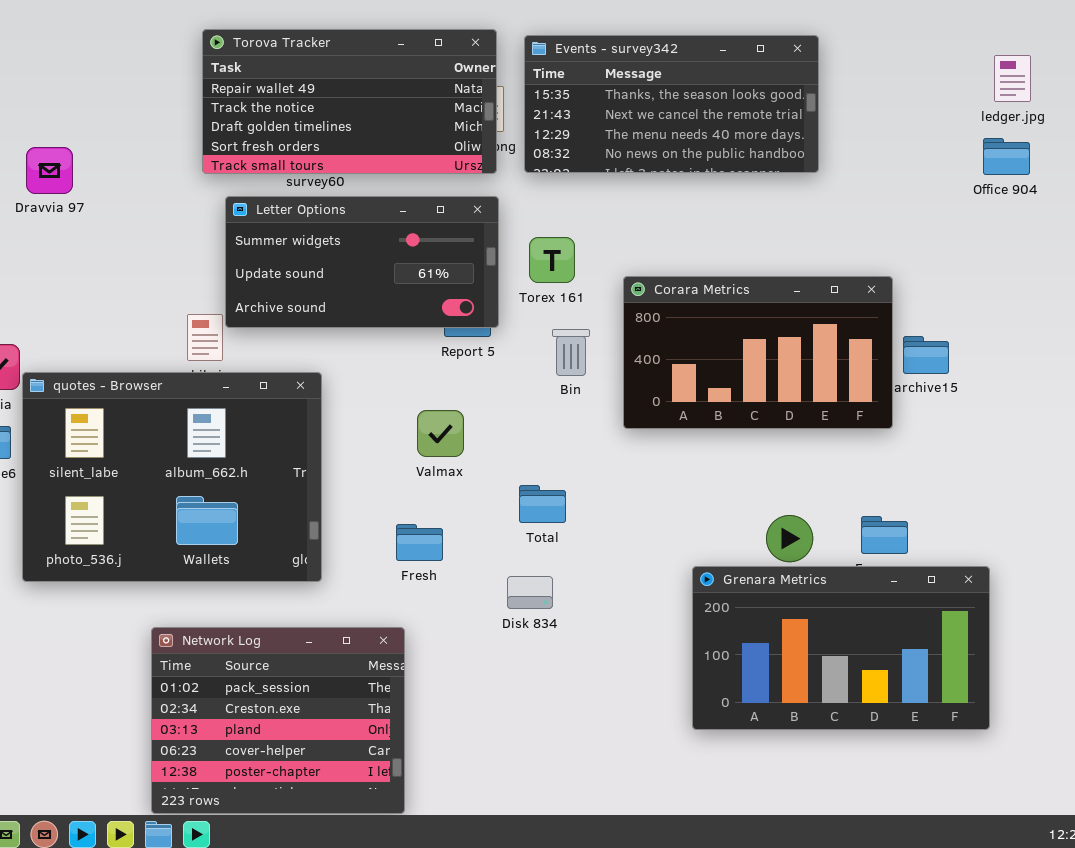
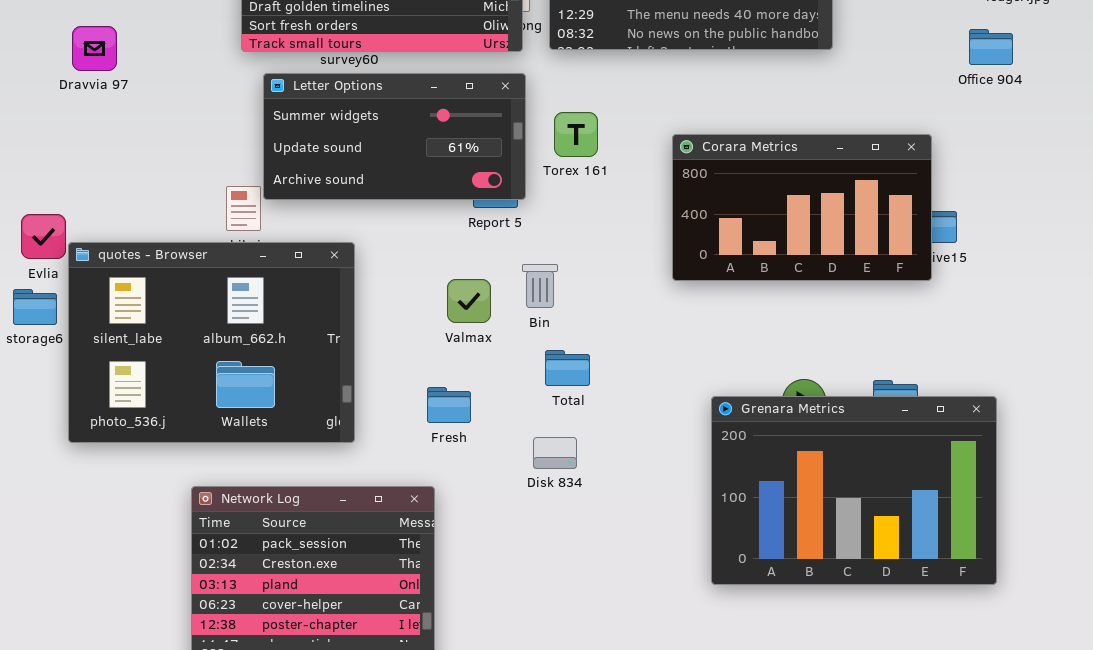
Office 904: [983,138,1030,175] -> [969,29,1013,65], moved
Corara Metrics: [623,276,893,429] -> [672,134,932,281], moved
Bin: [552,329,590,376] -> [522,264,558,308], moved
Grenara Metrics: [692,566,990,730] -> [711,396,997,585], resized

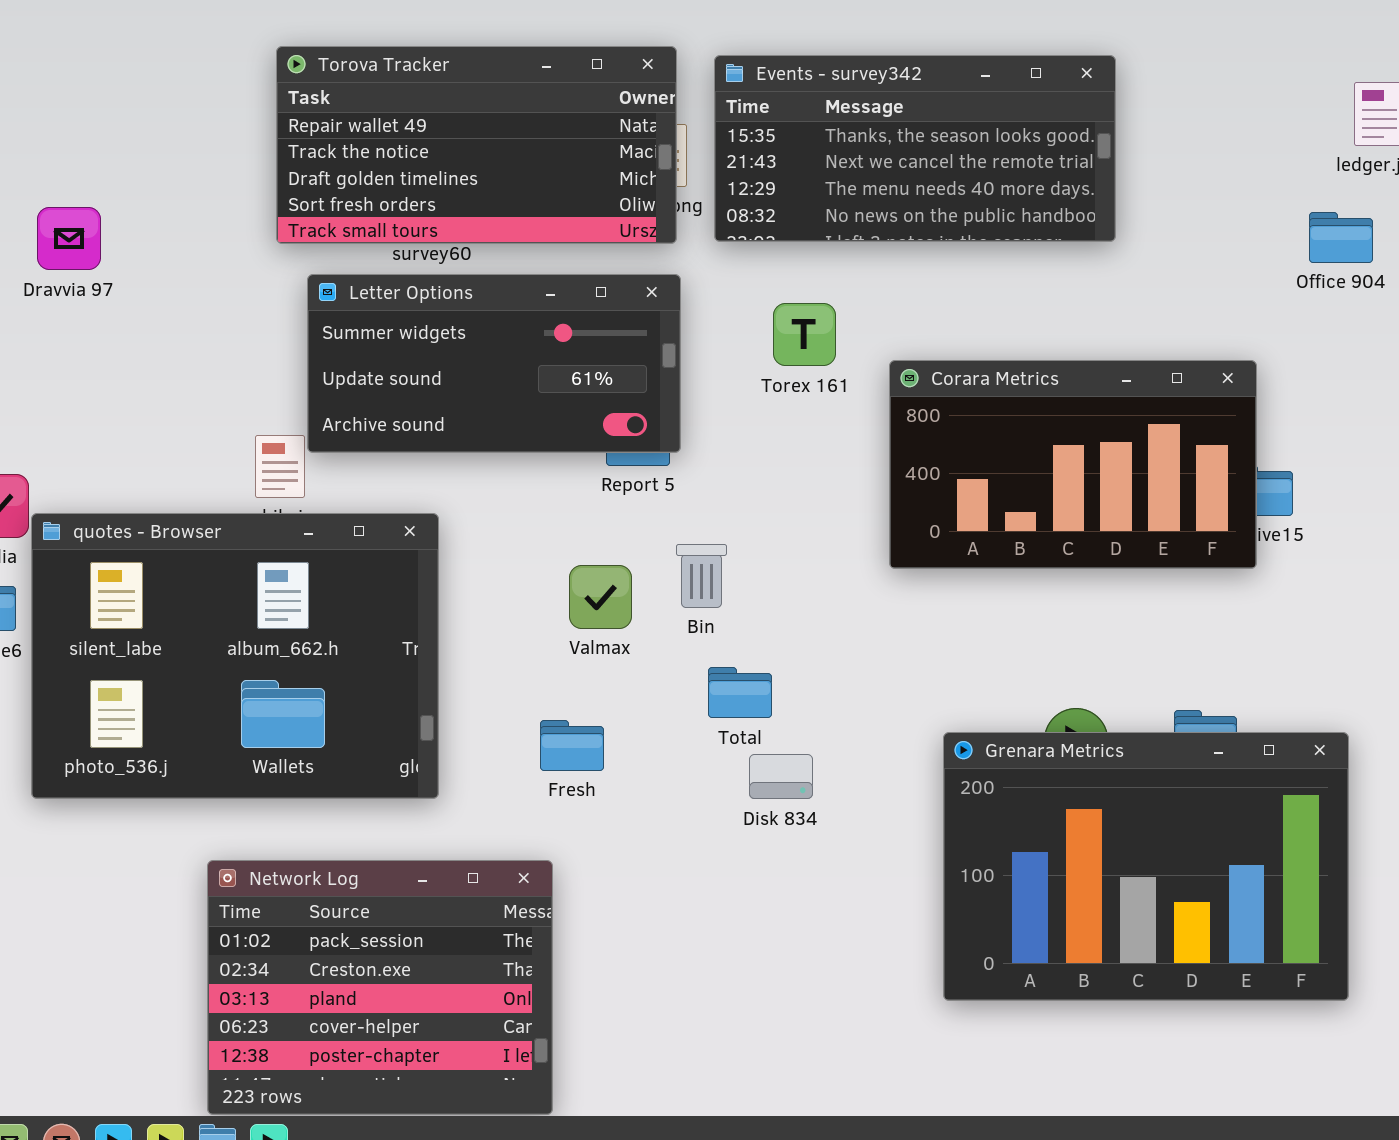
Torex 161: [554,112,598,157] -> [773,303,836,366], moved
Disk 834: [533,437,577,469] -> [749,754,813,799], moved

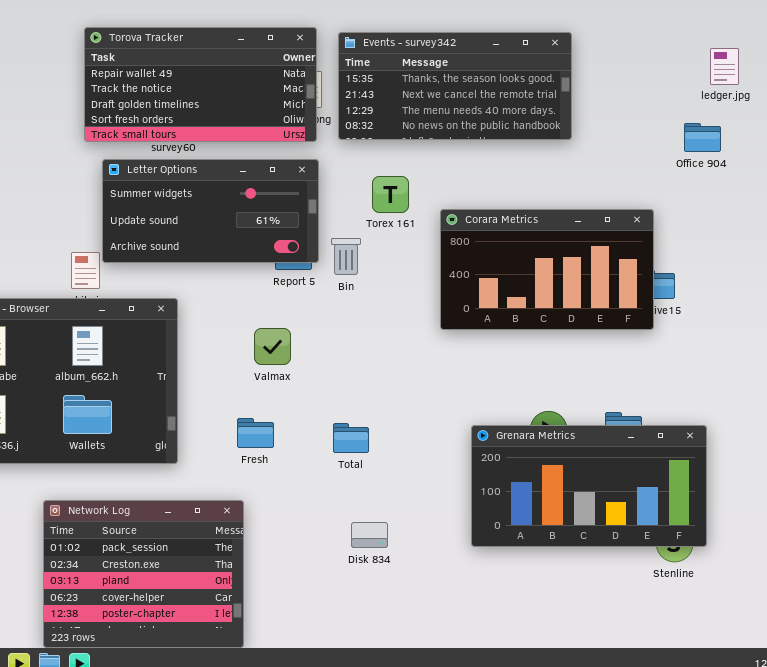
Bin: [676,544,727,608] -> [331,238,361,275], moved
Total: [708,667,772,718] -> [333,423,369,453], moved
Grenara Metrics: [943,732,1349,1001] -> [471,425,707,547], resized
Disk 834: [749,754,813,799] -> [351,522,388,548], moved

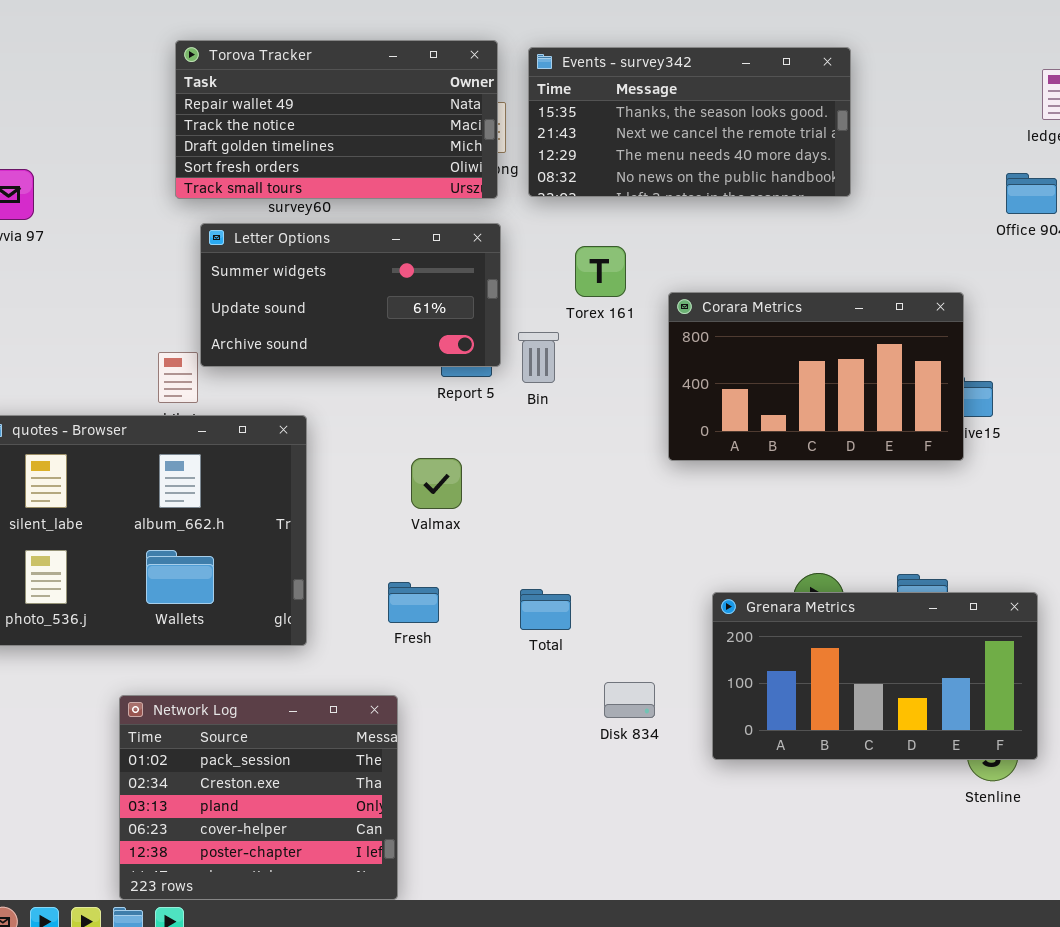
Disk 834: [351,522,388,548] -> [604,682,655,718], moved

